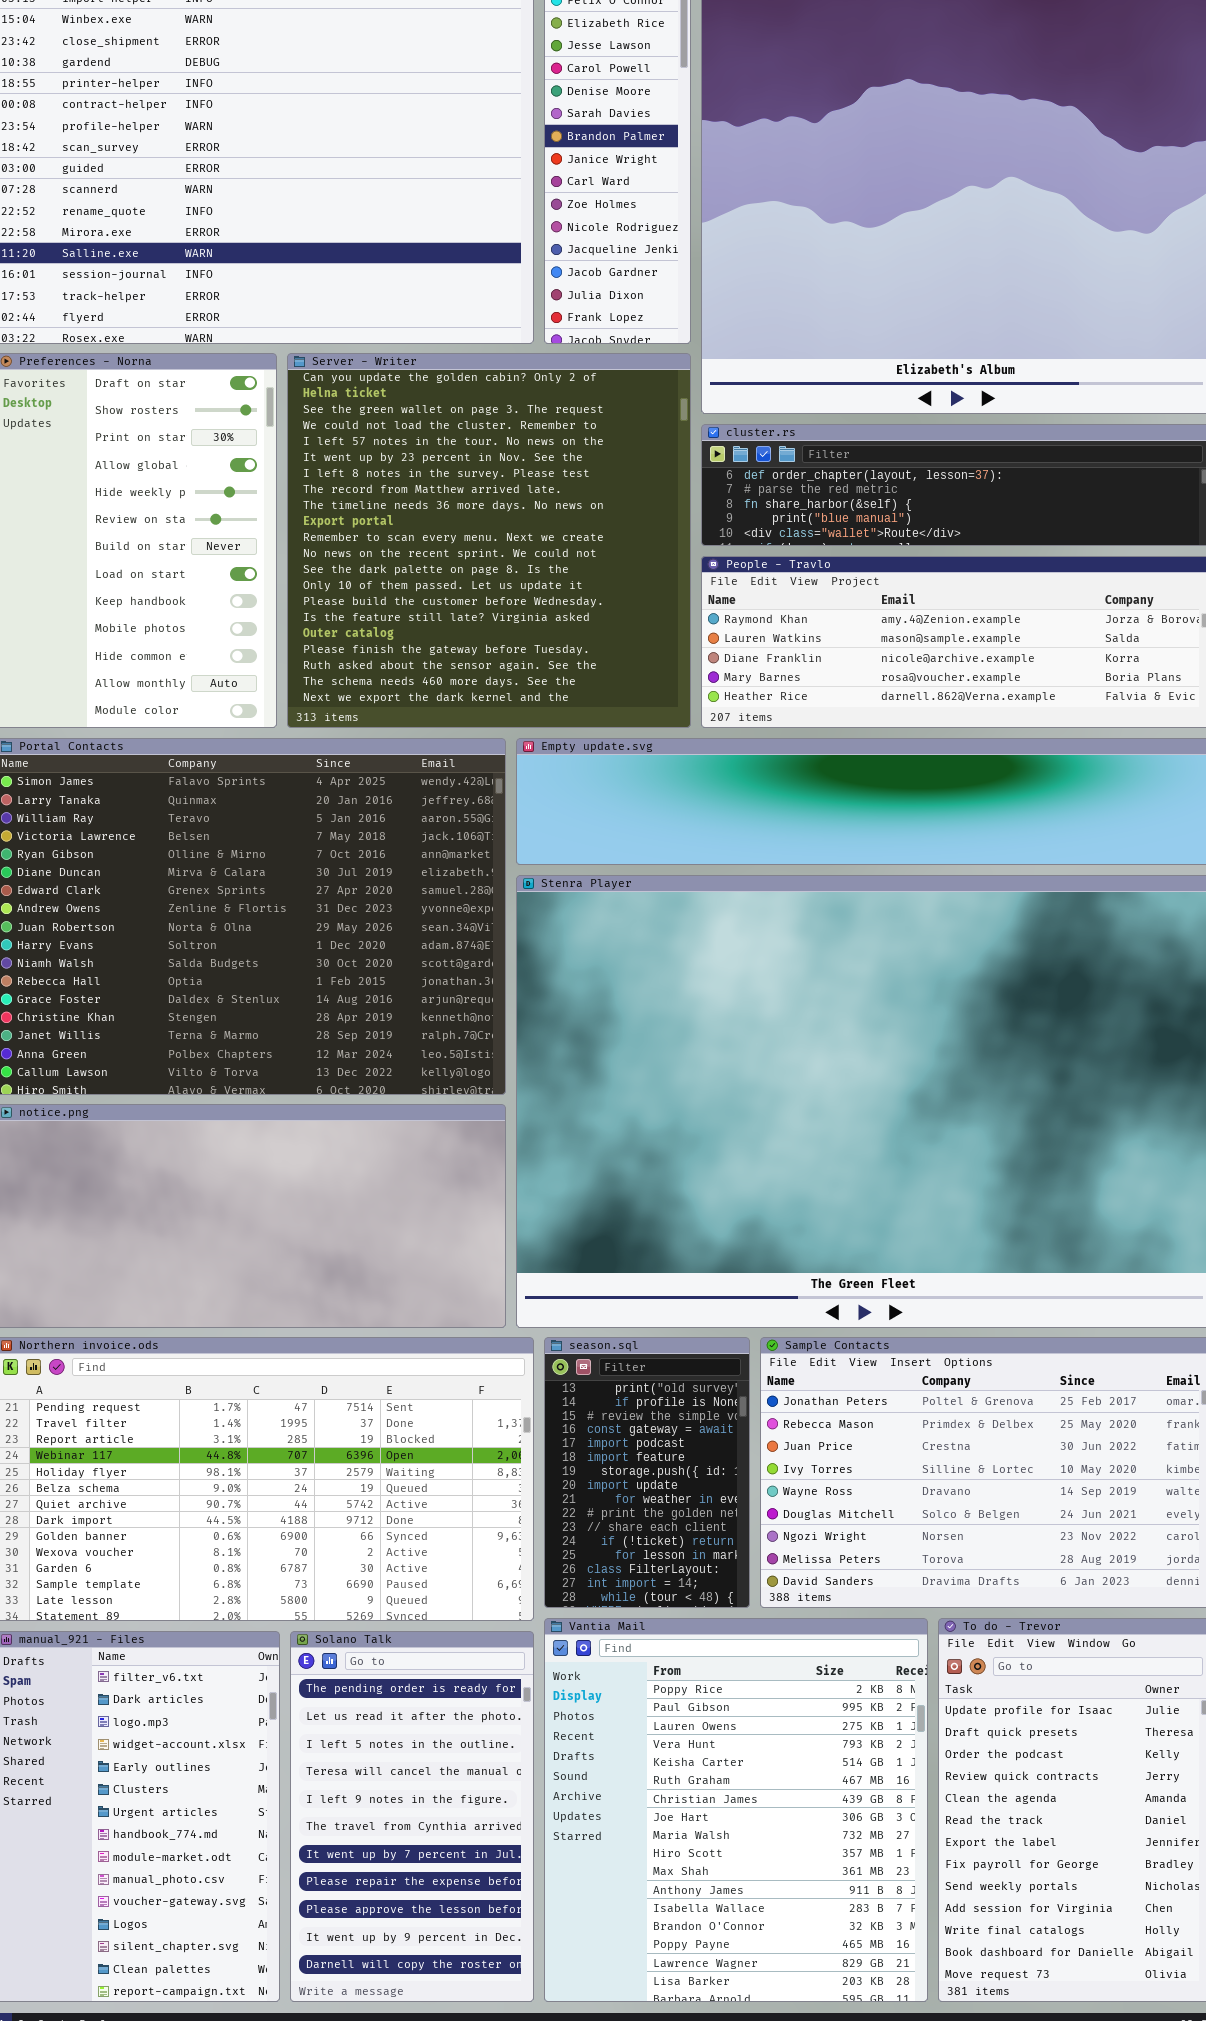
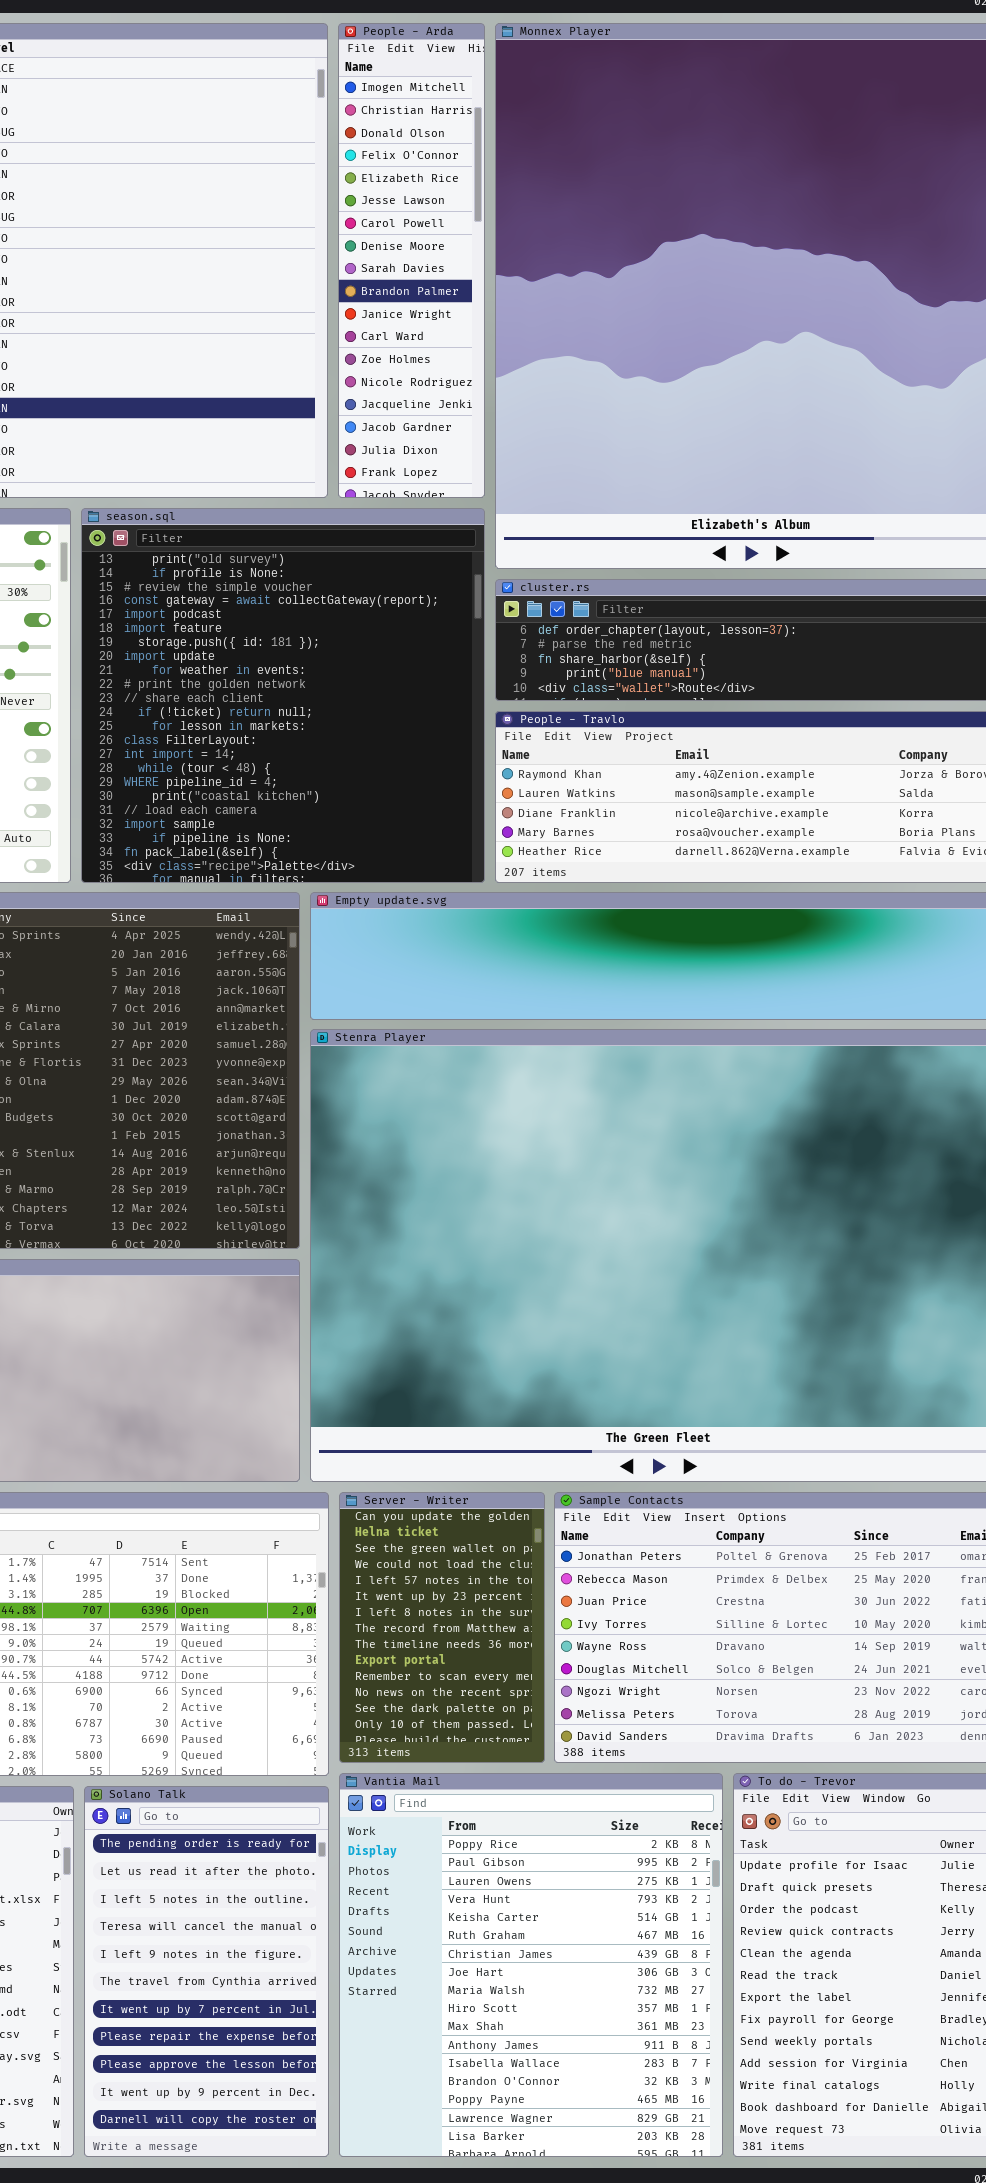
Server - Writer: [287,353,691,728] -> [339,1492,545,1763], moved, resized
season.sql: [544,1337,750,1608] -> [81,508,485,883], moved, resized

